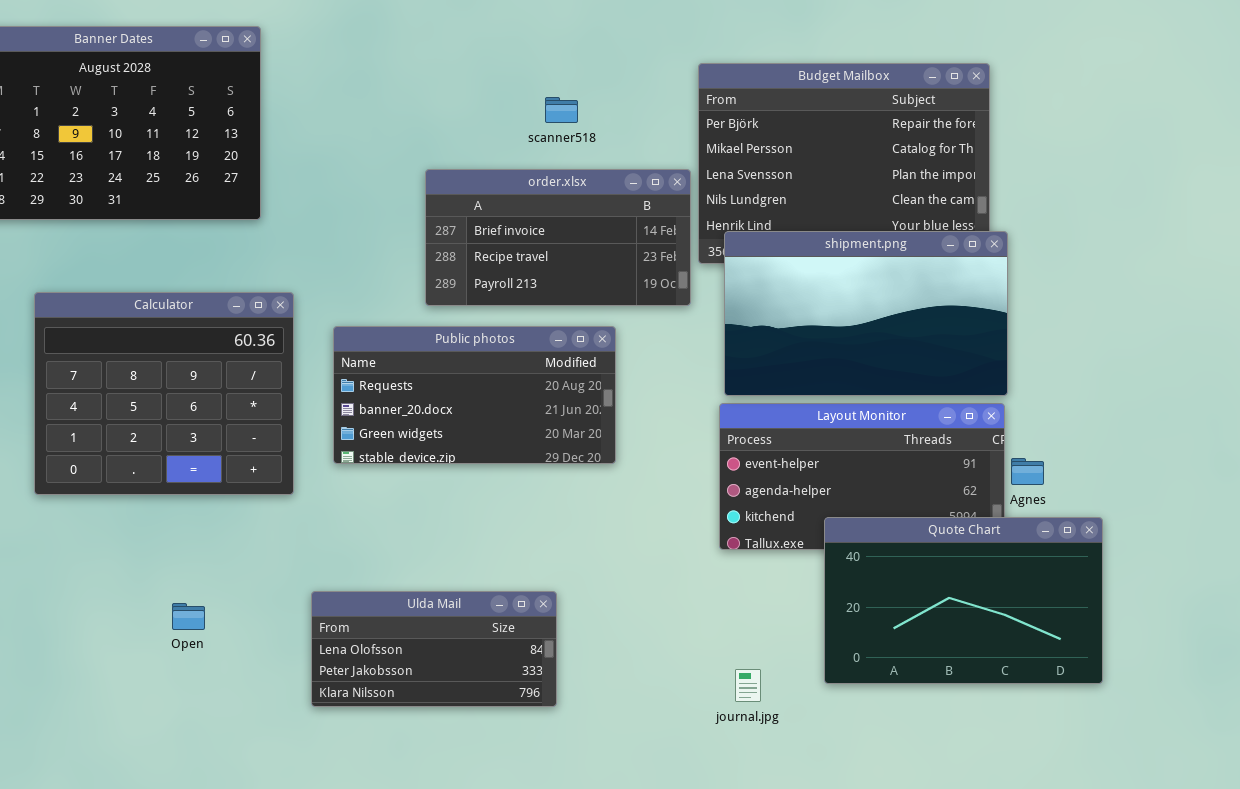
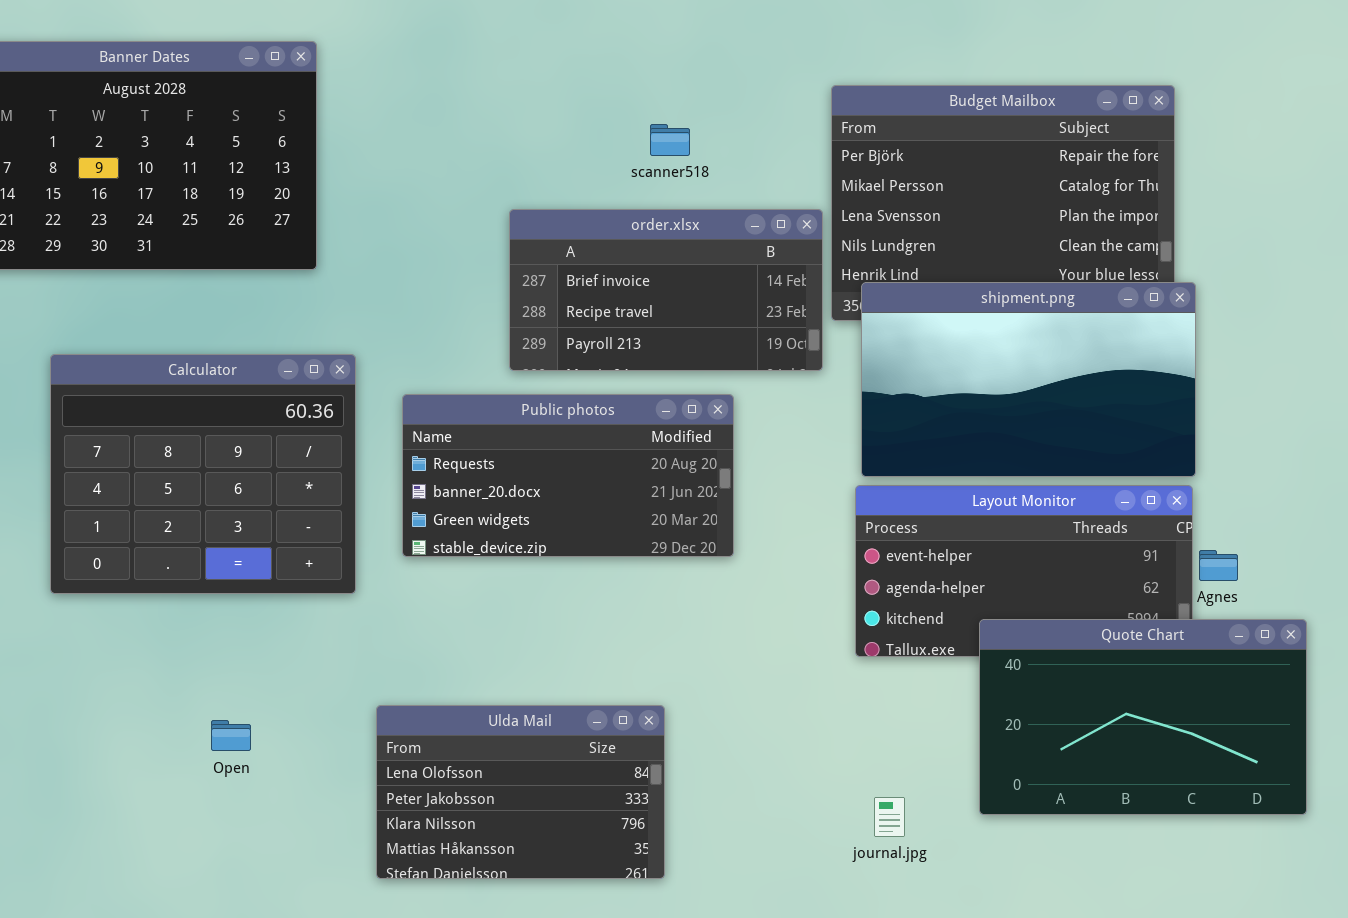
Ulda Mail: [311,591,557,707] -> [376,705,665,879], resized

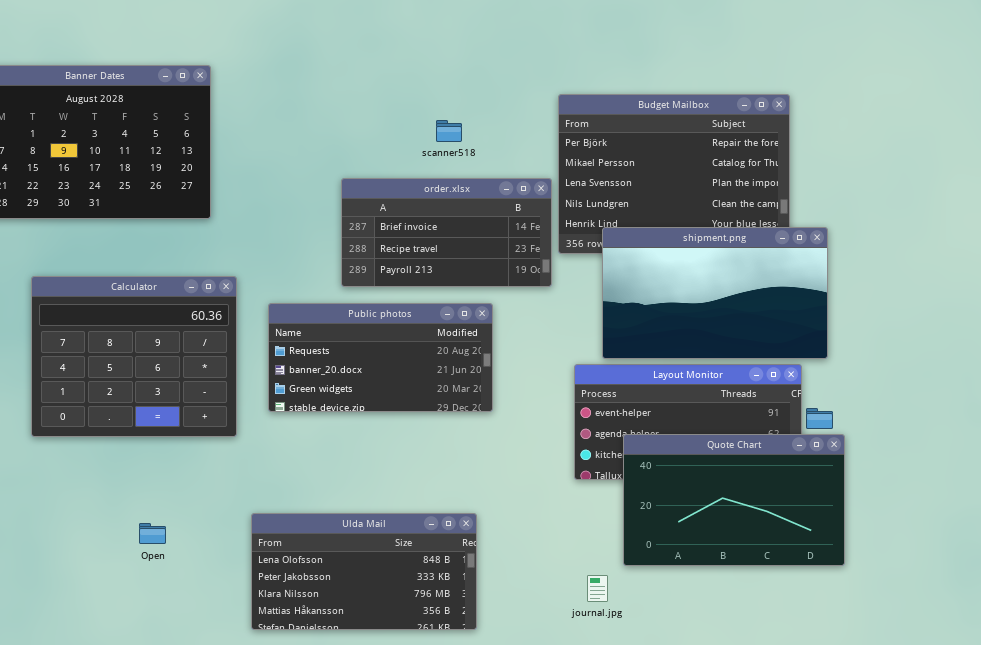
shipment.png: [861,282,1196,477] -> [602,227,828,359], moved
Quote Chart: [979,619,1307,815] -> [623,434,845,566], moved
Ulda Mail: [376,705,665,879] -> [251,513,477,630], resized

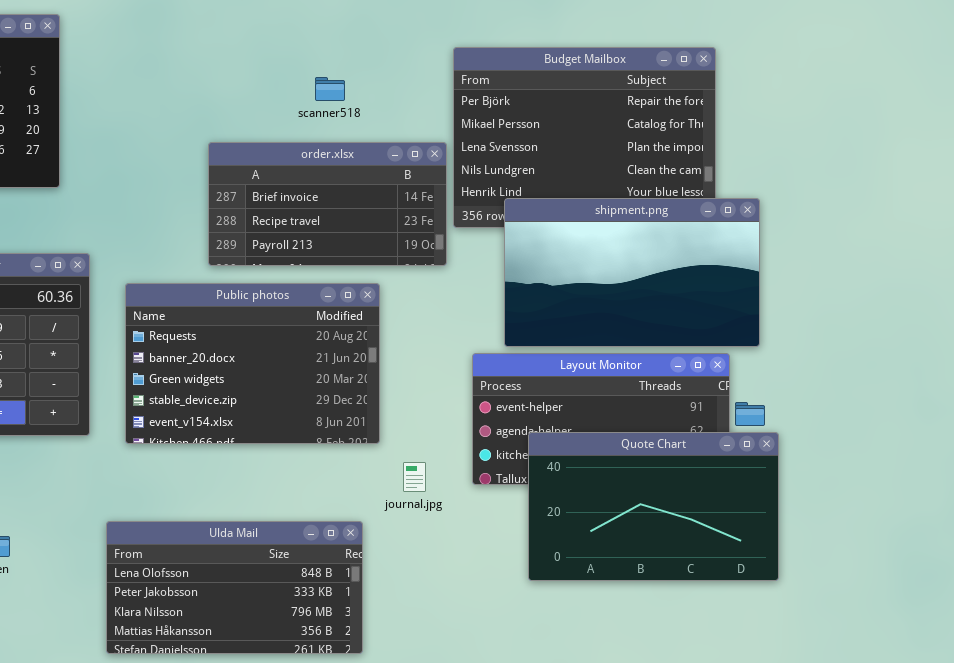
Public photos: [268,303,493,412] -> [125,283,380,444], resized
journal.jpg: [587,575,608,602] -> [403,462,426,492], moved

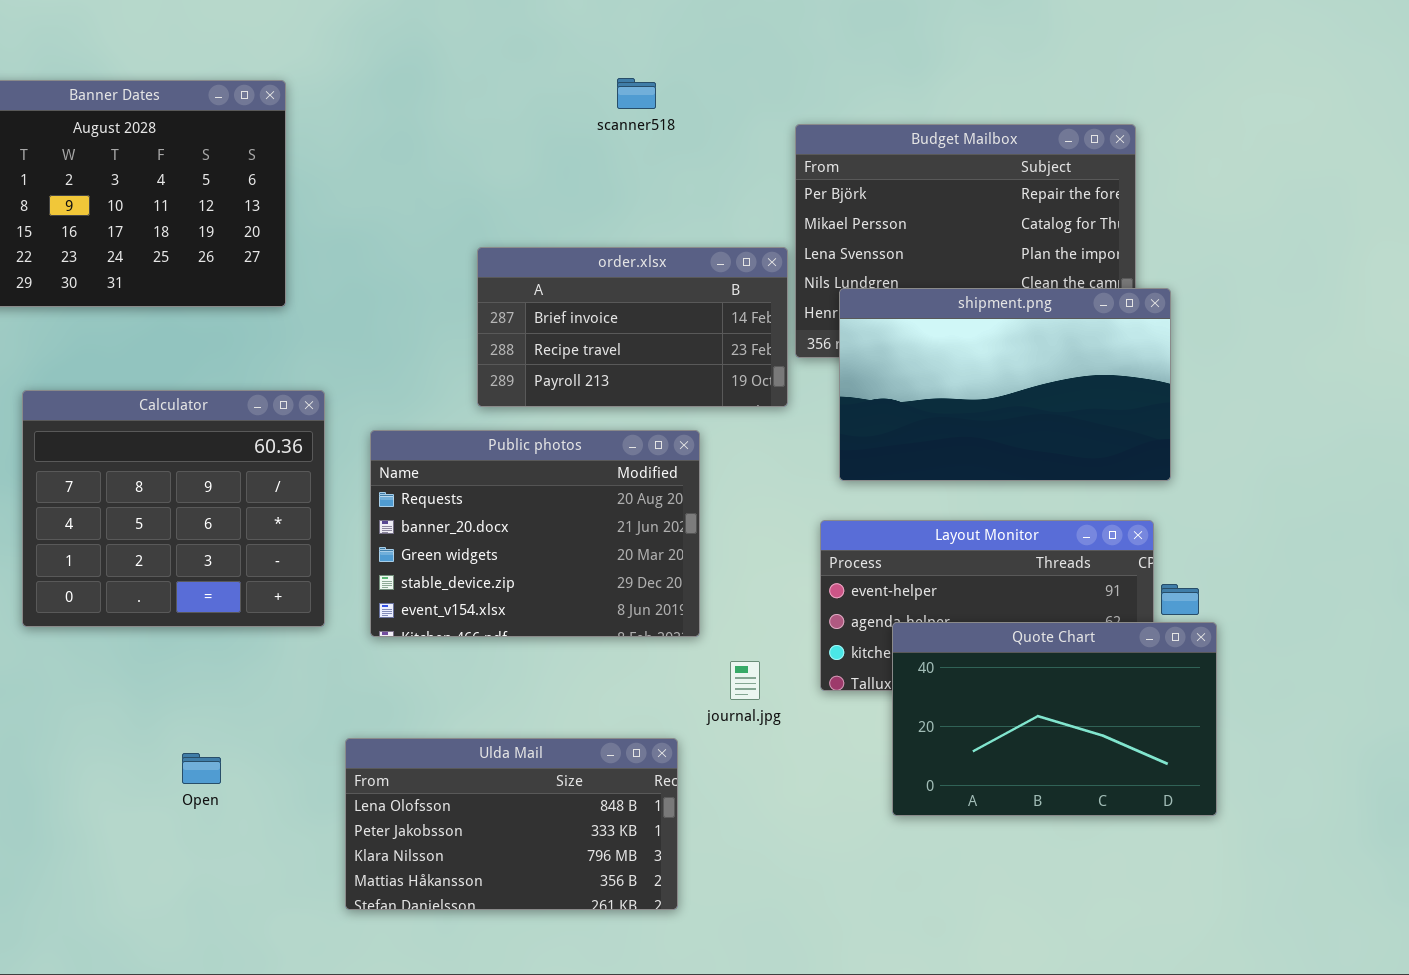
scanner518: [315,77,345,101] -> [617,78,656,109], moved
shipment.png: [504,198,760,347] -> [839,288,1171,481], moved

